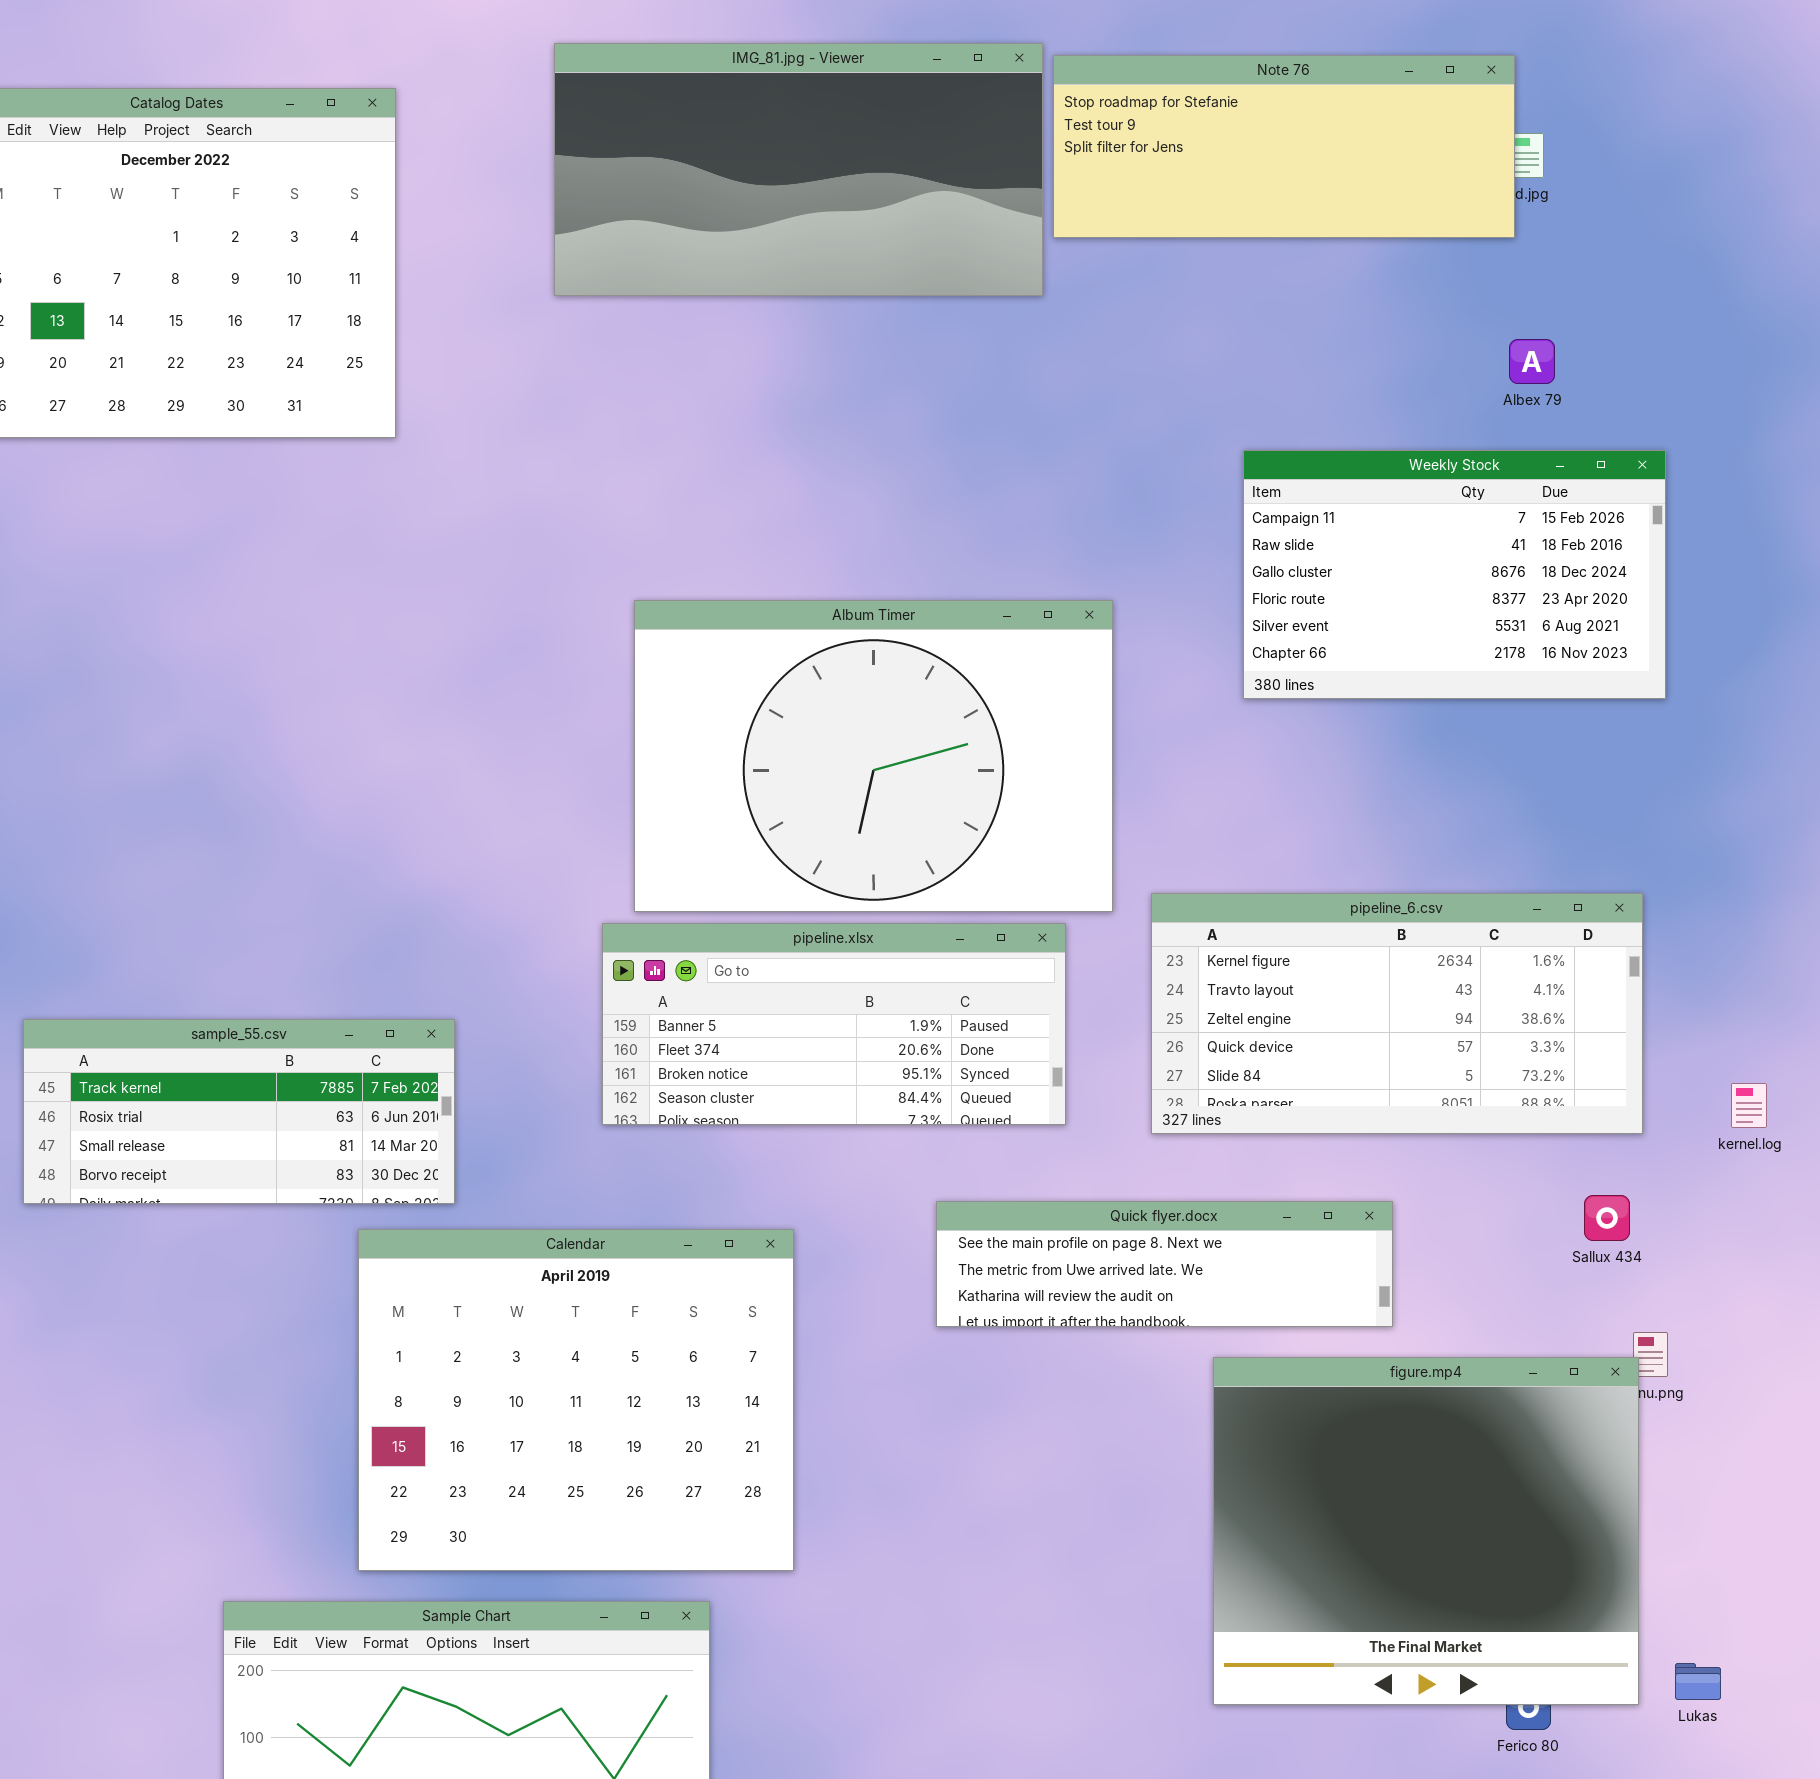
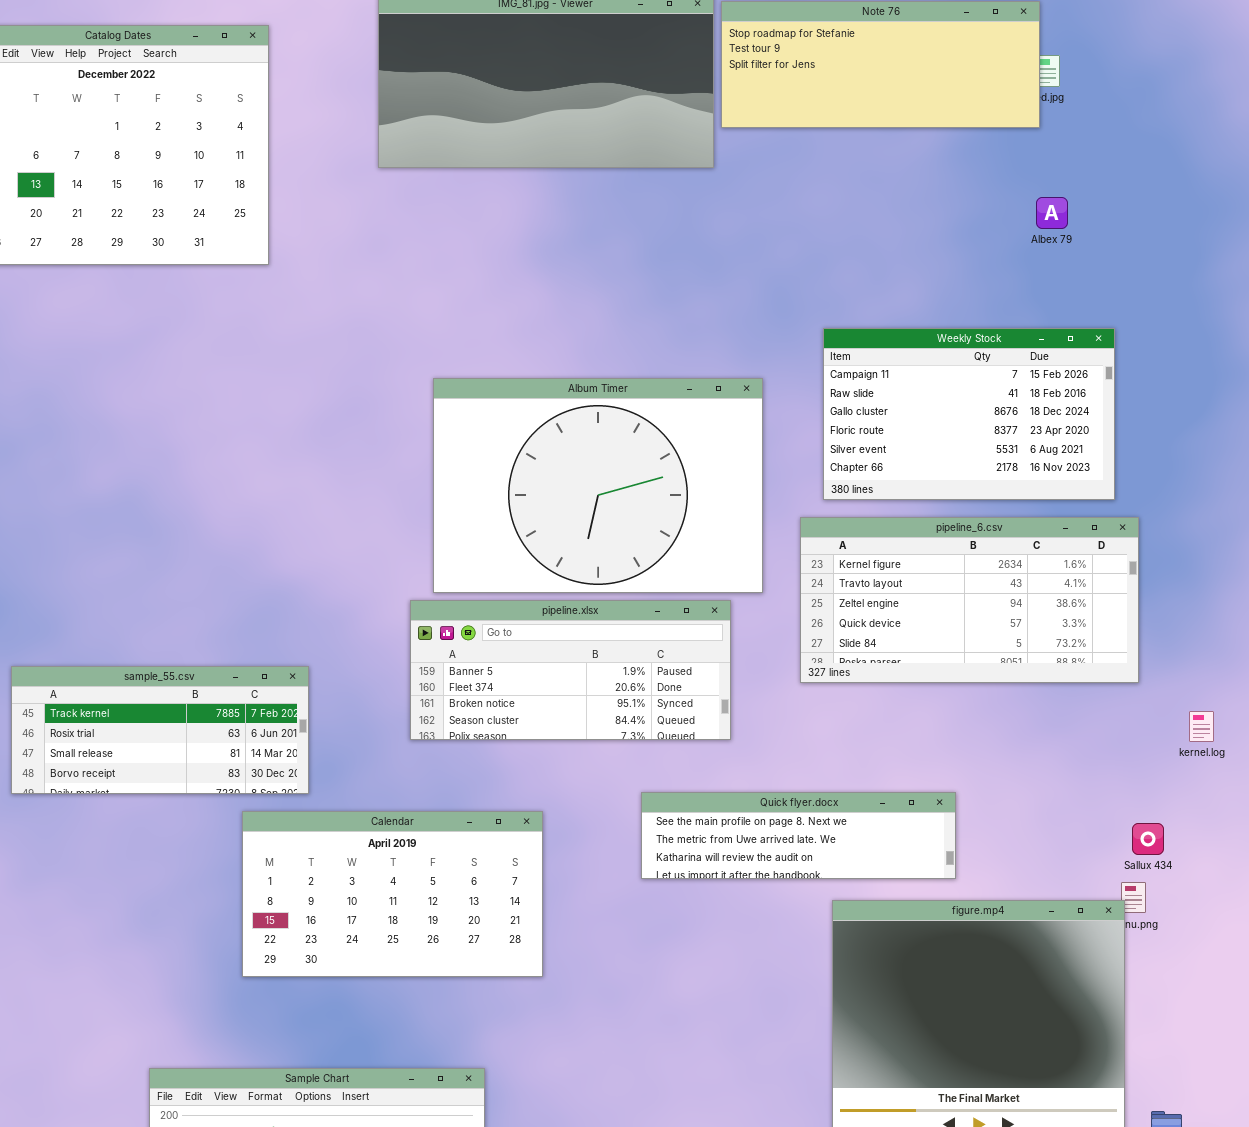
Weekly Stock: [1243,450,1666,699] -> [823,328,1115,500], moved
pipeline_6.csv: [1151,893,1643,1134] -> [800,517,1139,683], moved
Sallux 434: [1584,1195,1630,1241] -> [1132,823,1164,855], moved
Calendar: [358,1229,794,1571] -> [242,811,543,977], resized

